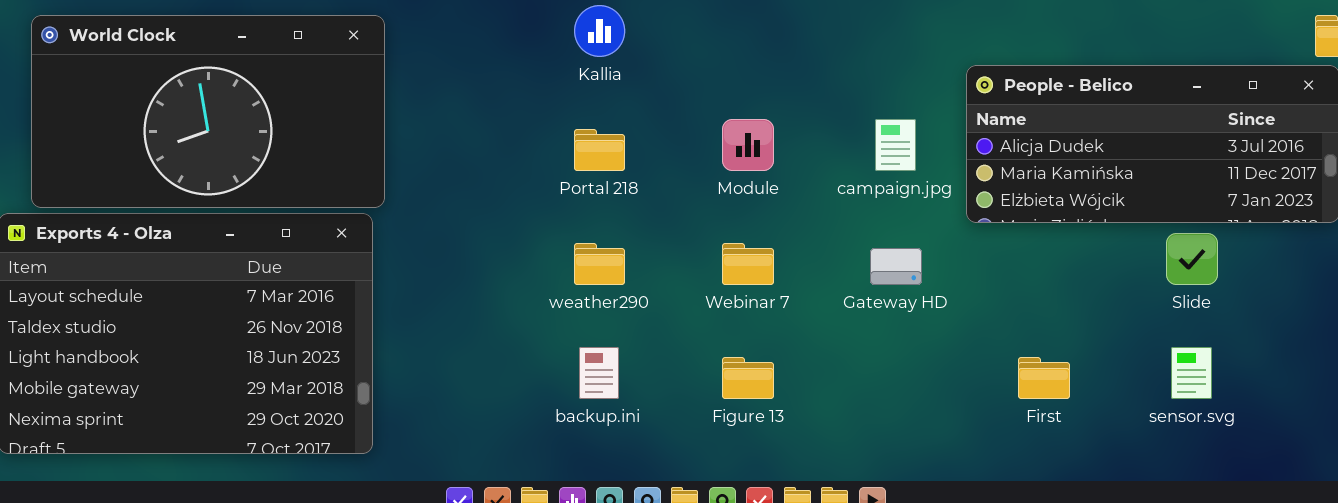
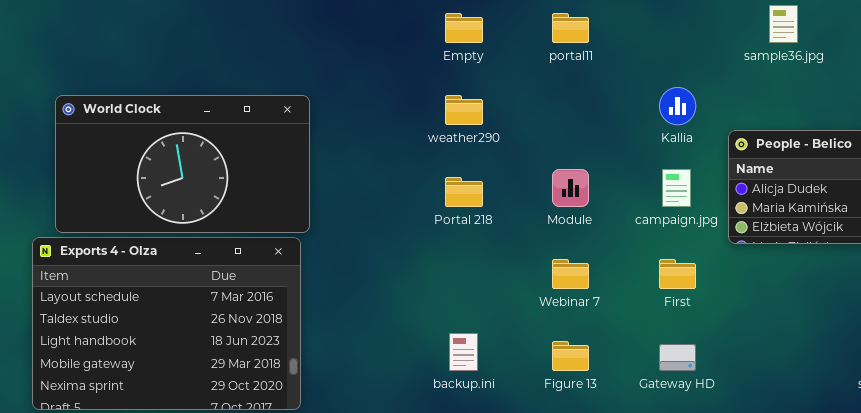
Kallia: [574,5,625,57] -> [659,87,696,125], moved
weather290: [574,243,625,285] -> [445,95,483,125], moved
Gateway HD: [870,248,922,285] -> [659,344,696,371], moved
First: [1018,357,1070,399] -> [659,259,696,289], moved

